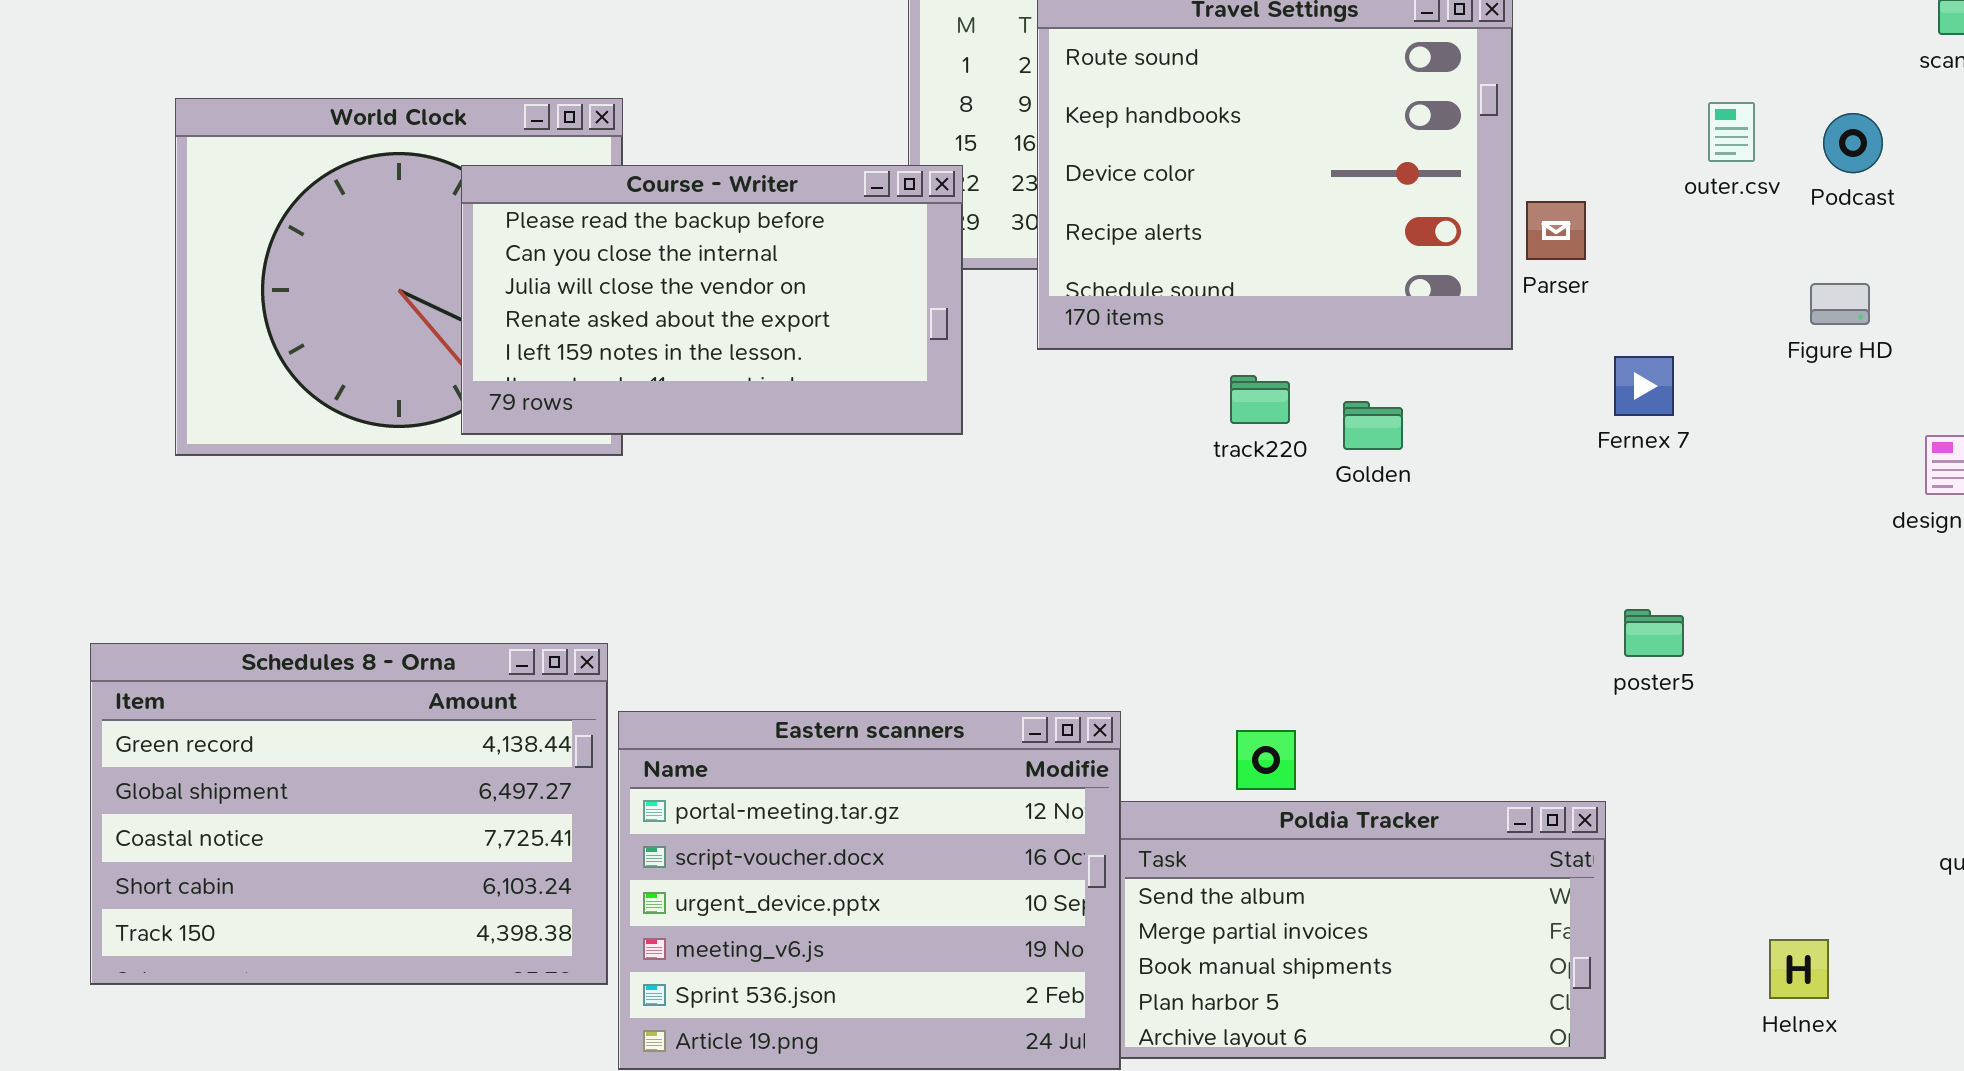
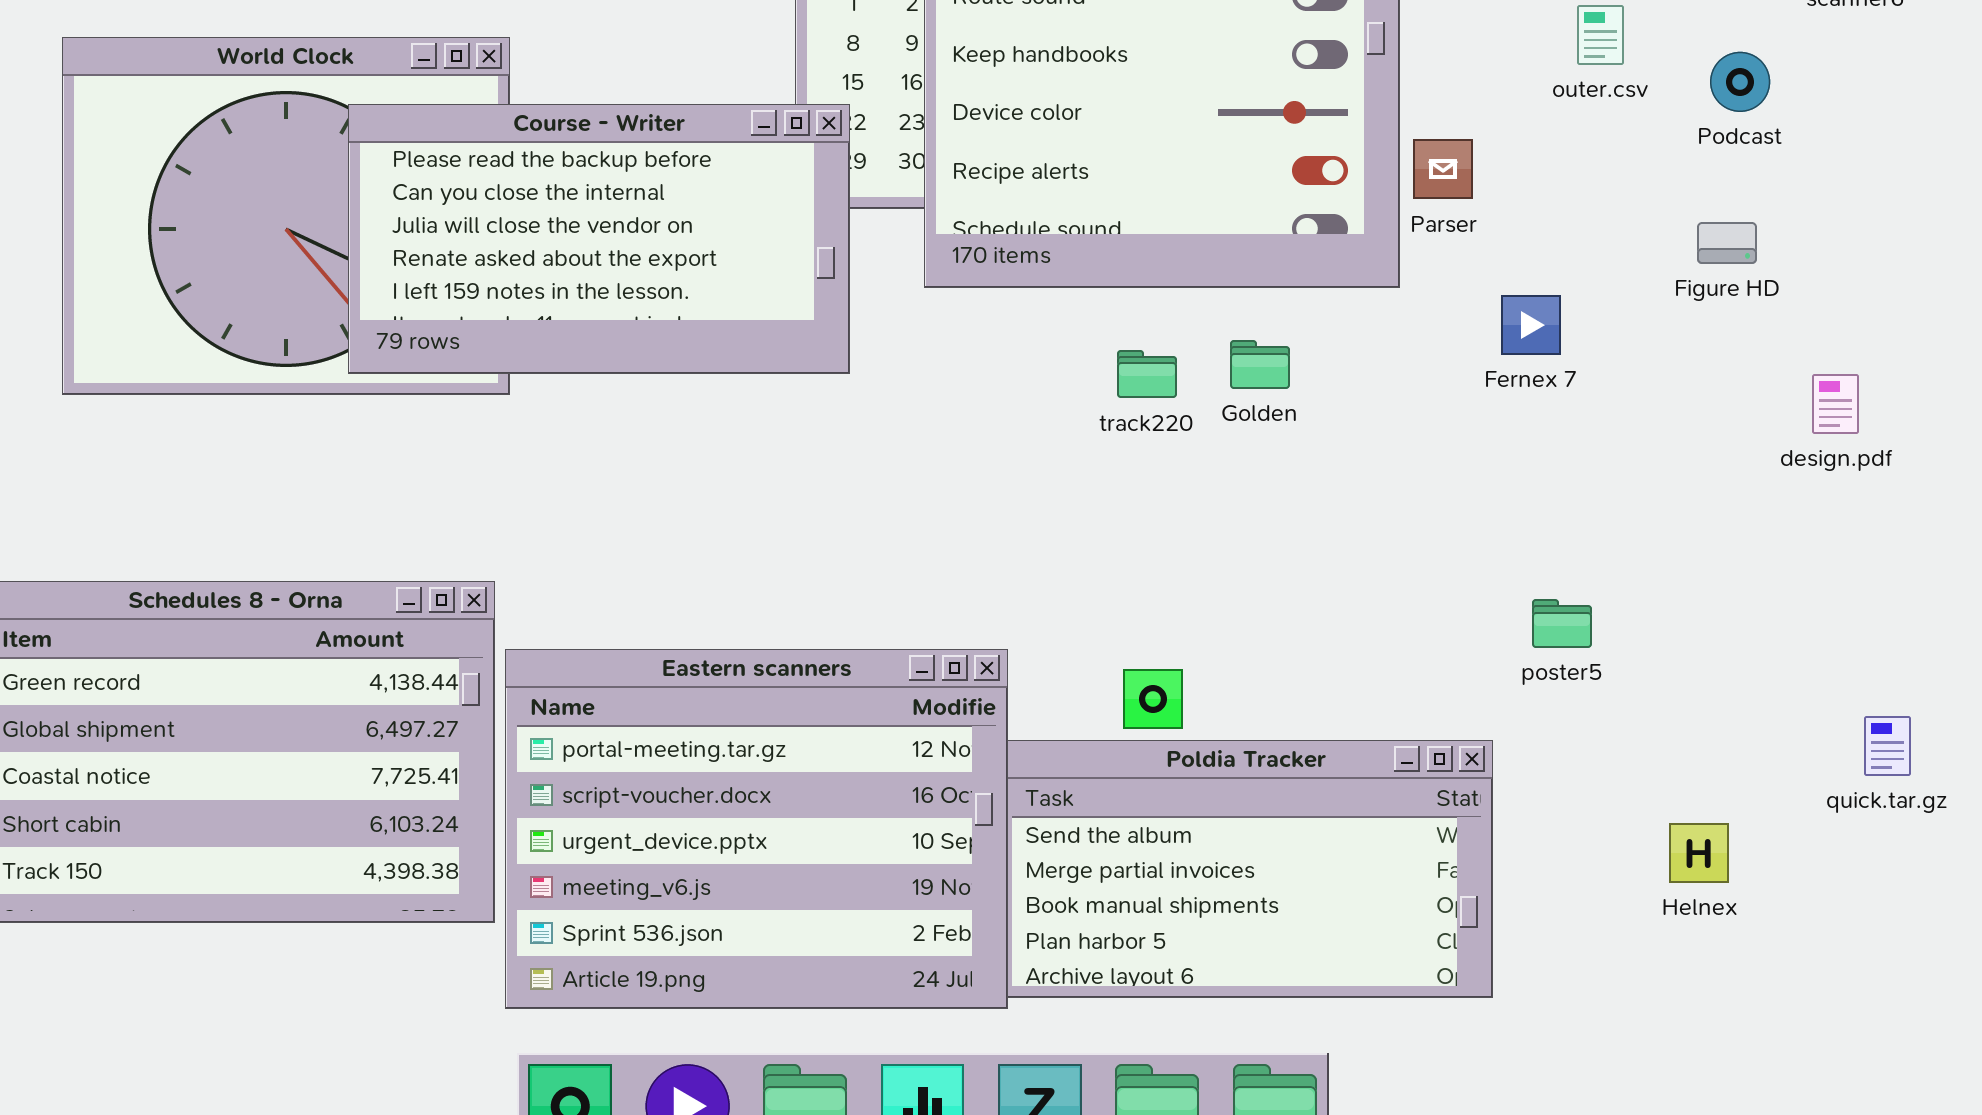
outer.csv: [1708,102,1755,162] -> [1577,5,1624,65], moved
track220: [1230,375,1290,424] -> [1117,350,1177,398], moved
poster5: [1624,609,1684,657] -> [1532,599,1592,648], moved
Helnex: [1769,939,1829,999] -> [1669,823,1729,883], moved

